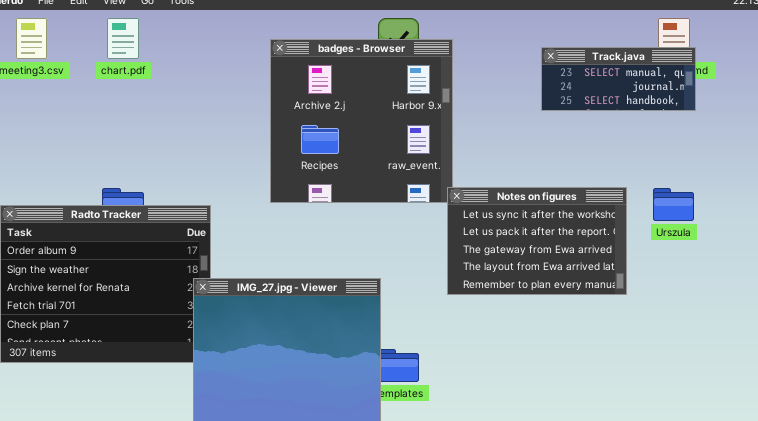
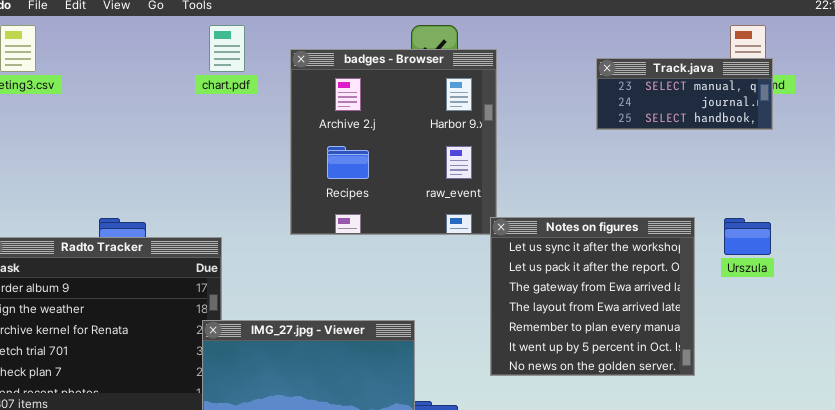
chart.pdf: [107,18,139,59] -> [209,25,245,72], moved
Notes on figures: [447,187,627,295] -> [490,217,695,376], resized

